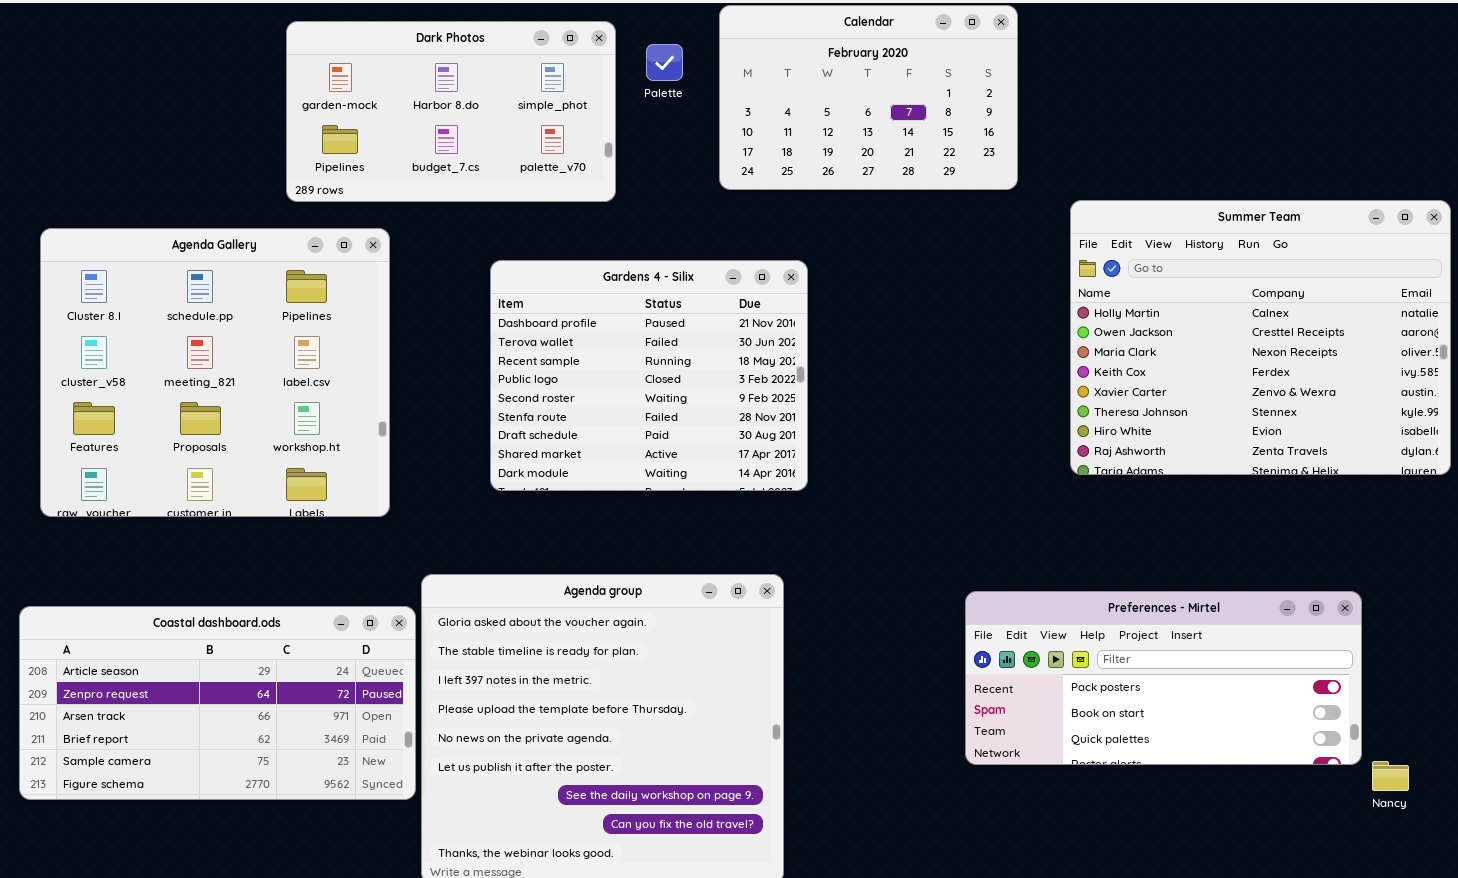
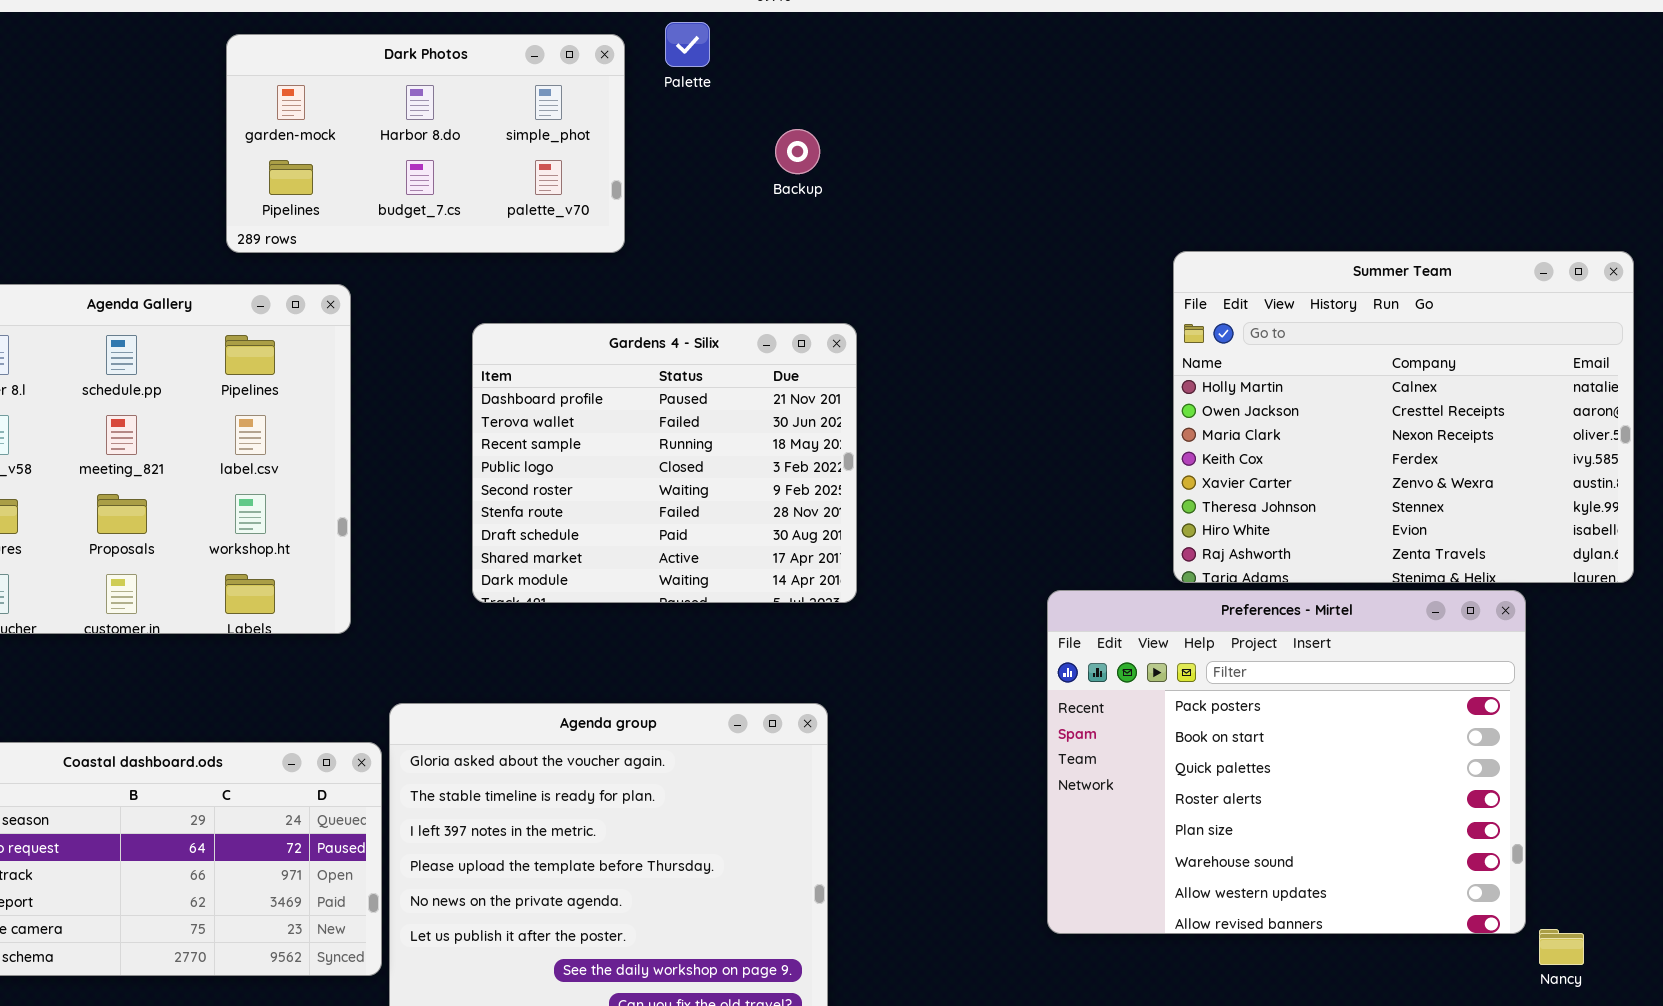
Calendar: [719,5,1018,190] -> none, closed
Palette: [646,44,683,81] -> [665,22,710,67], moved
Preferences - Mirtel: [965,591,1362,765] -> [1047,590,1526,934], resized

